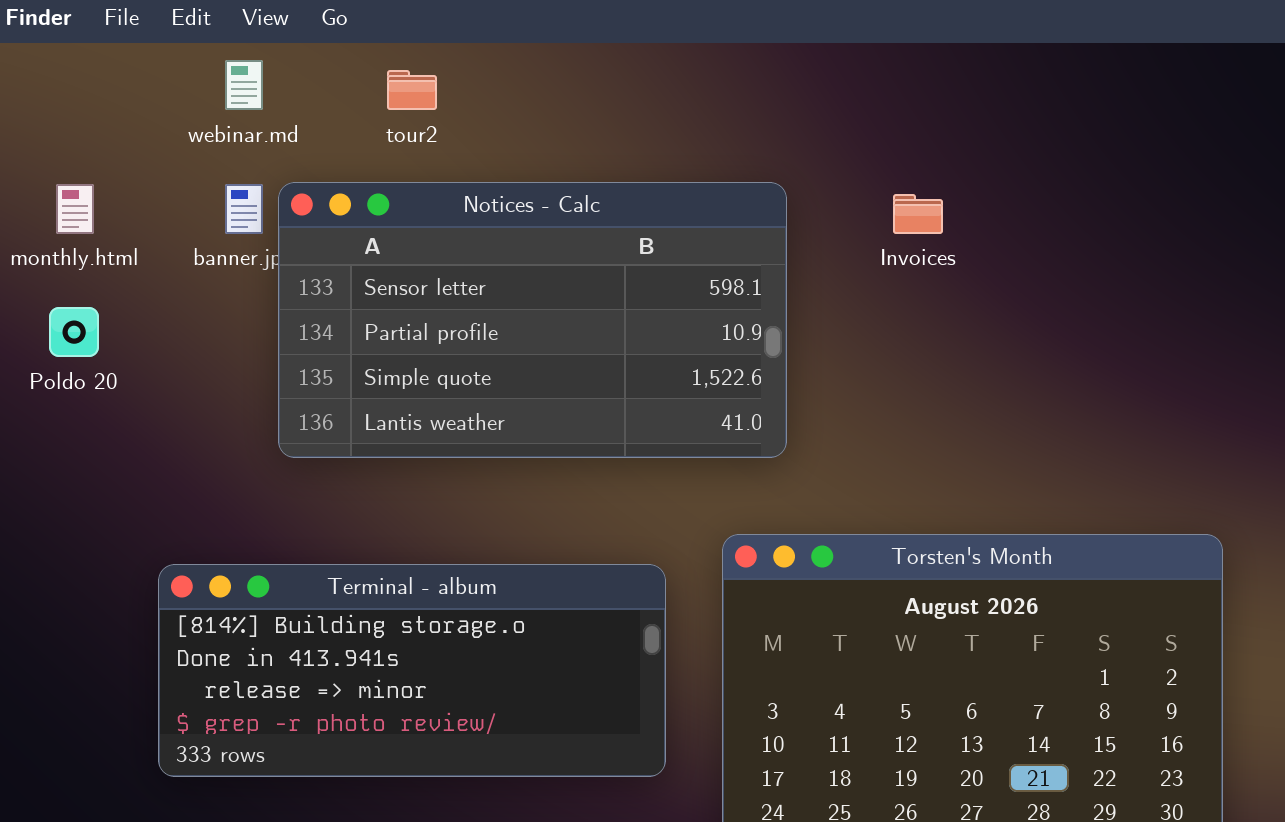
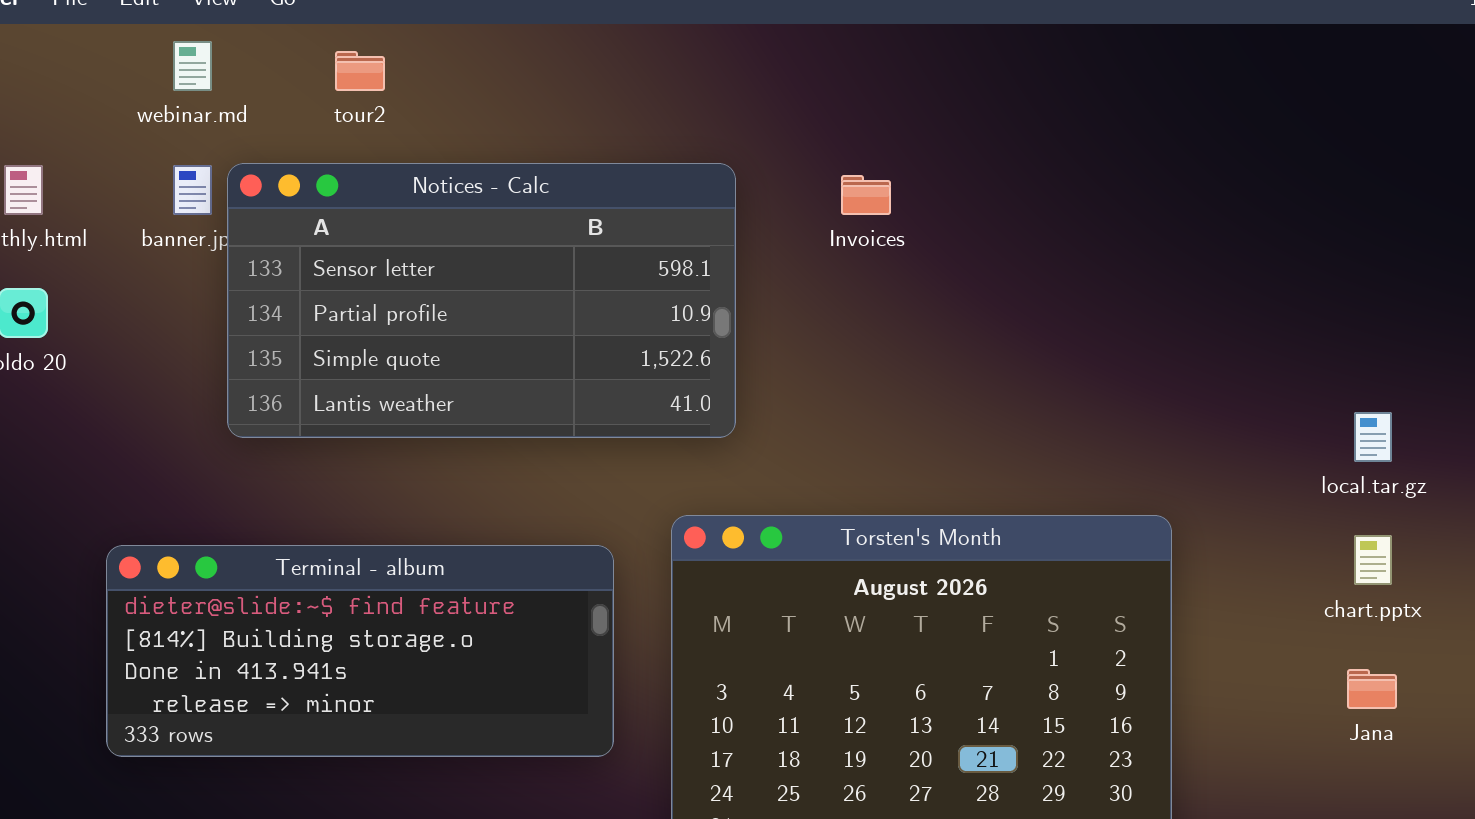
Terminal - album: [158,564,666,777] -> [106,545,614,757], scrolled up 1 row

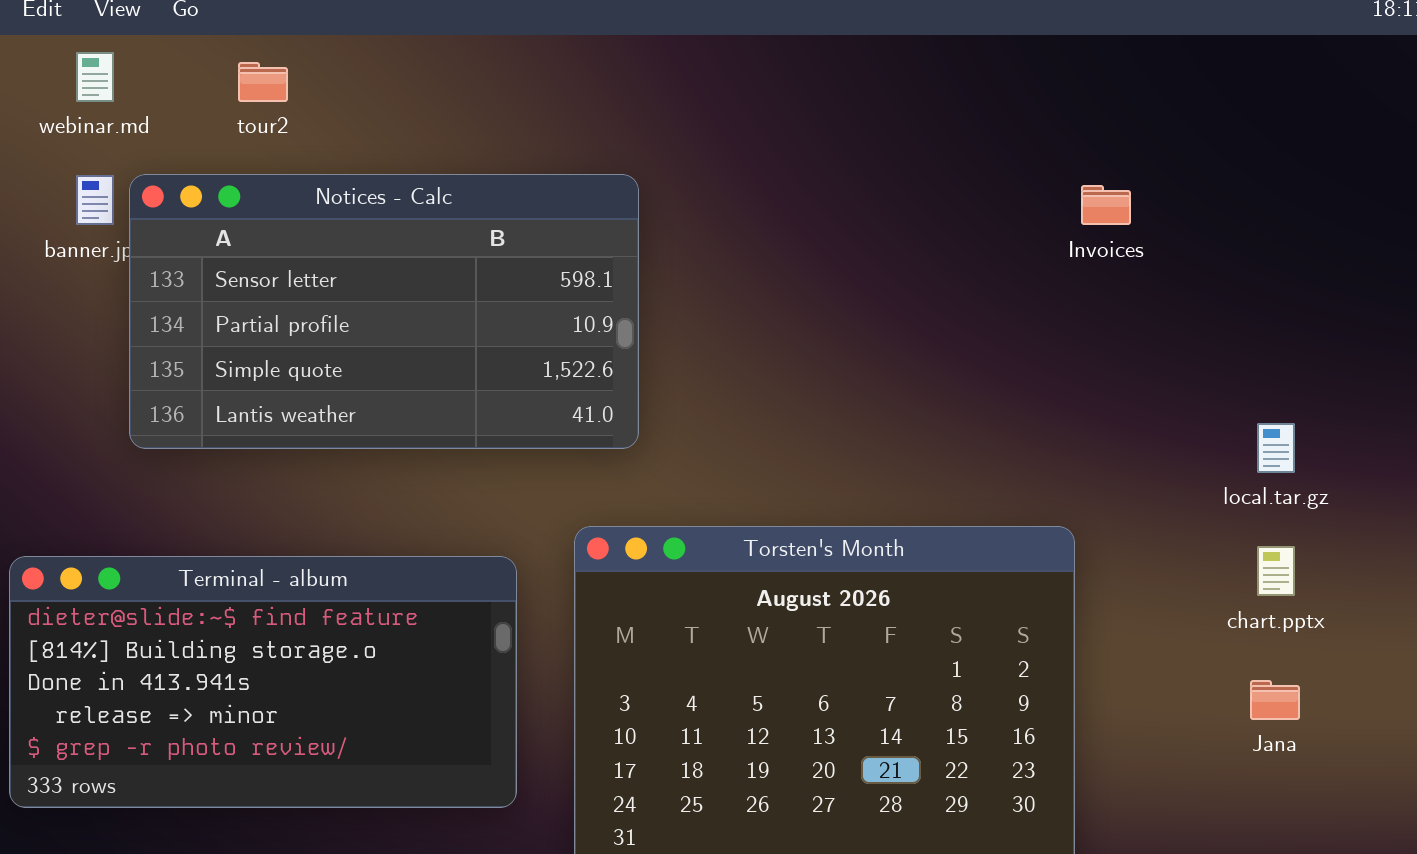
Invoices: [841,175,891,215] -> [1081,185,1131,225], moved
Terminal - album: [106,545,614,757] -> [9,556,517,808], resized

